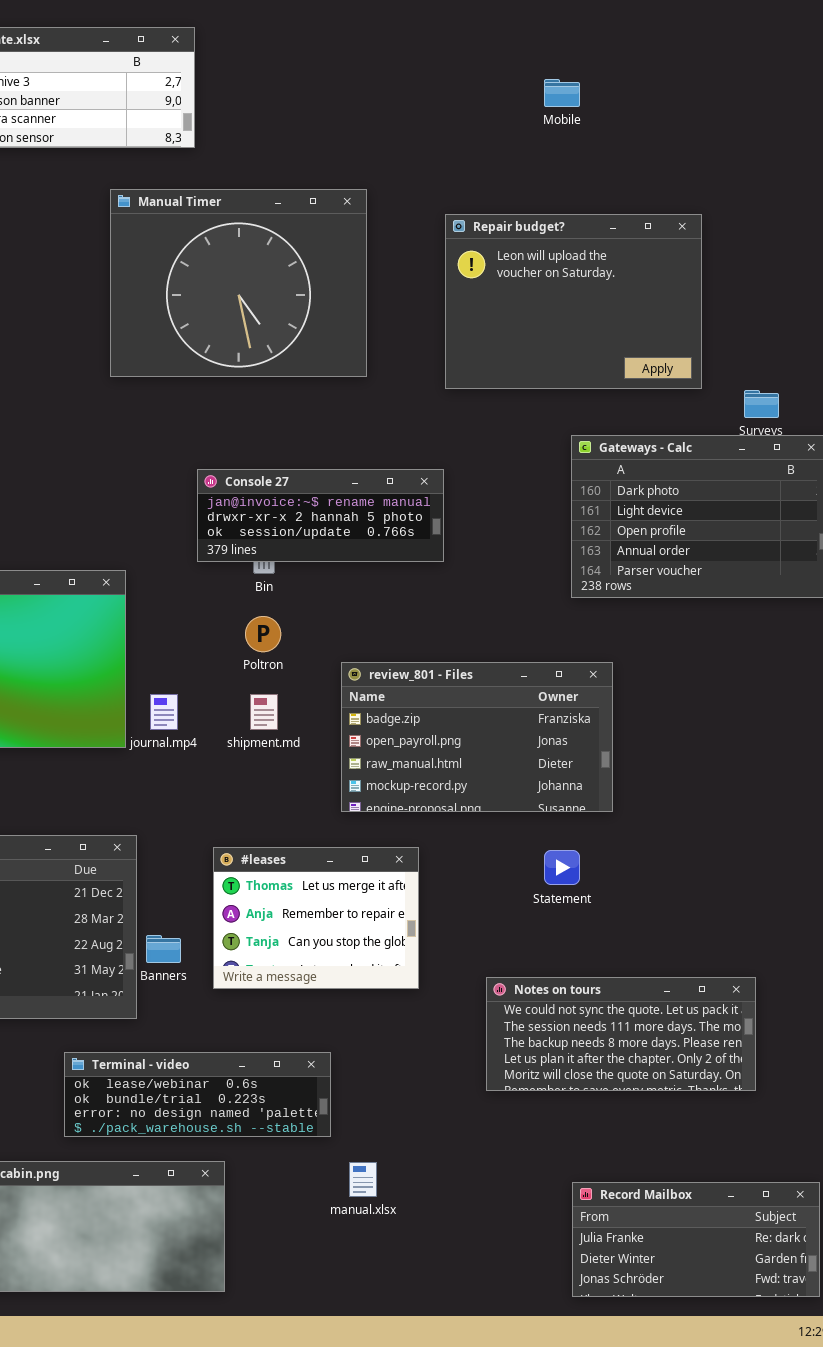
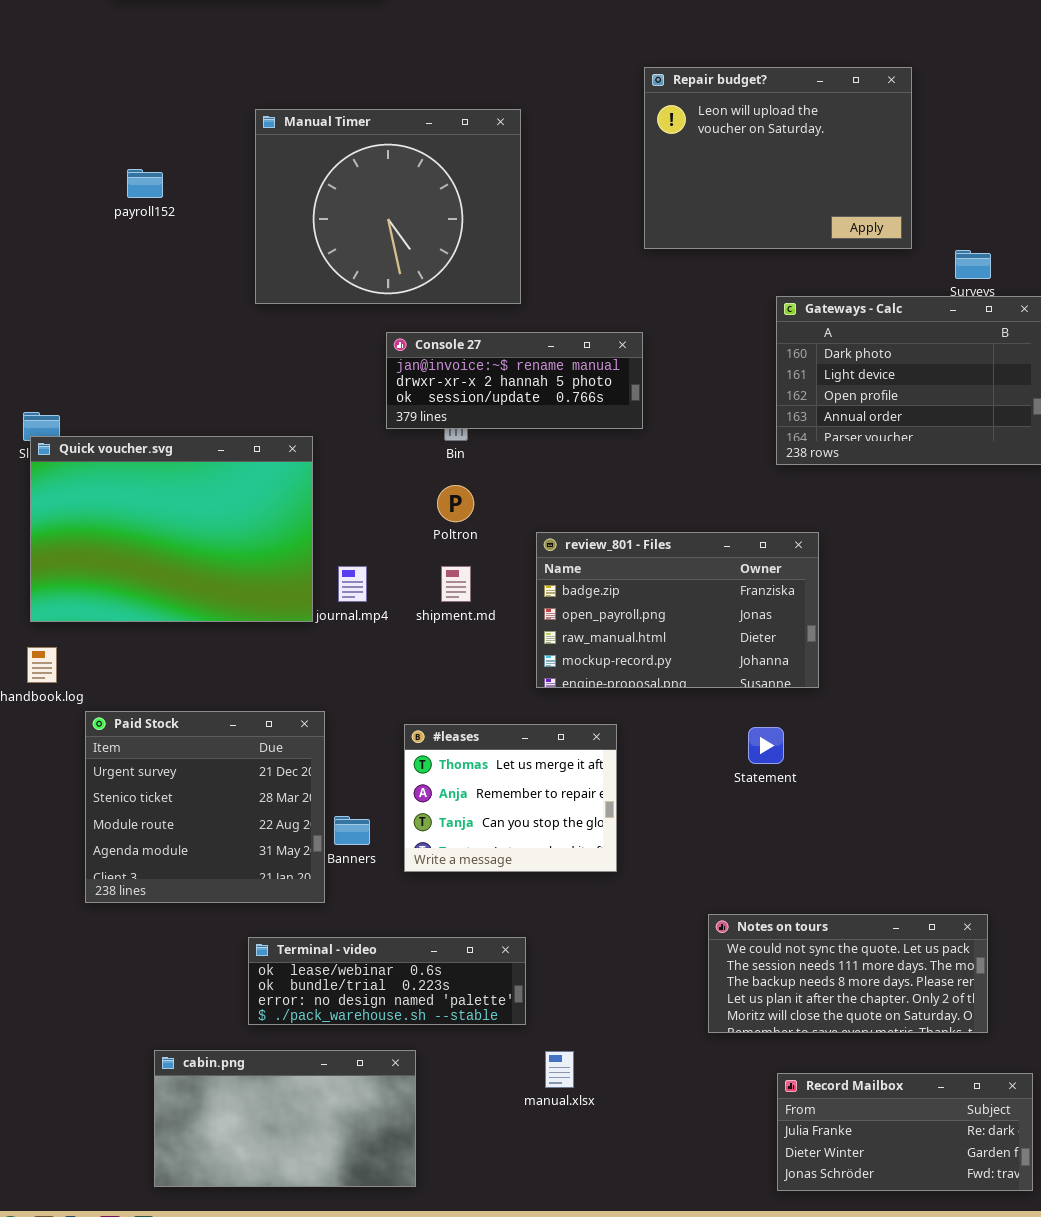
Manual Timer: [110,189,367,377] -> [255,109,521,304], moved
Notes on tours: [486,977,756,1091] -> [708,914,988,1033], moved

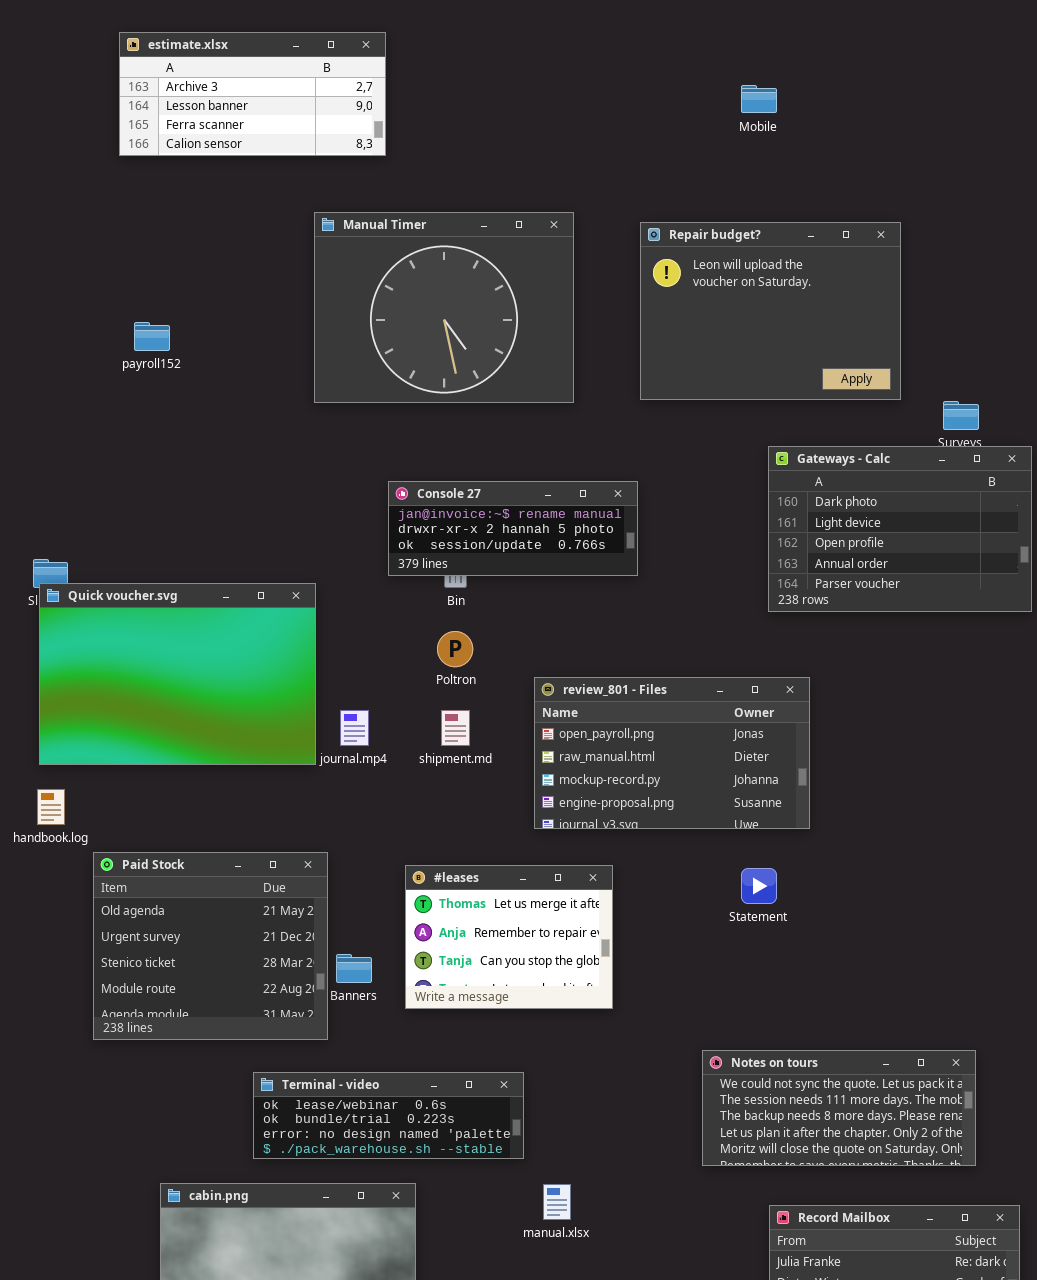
Manual Timer: [255,109,521,304] -> [314,212,574,403], moved
review_801 - Files: [536,532,819,688] -> [534,677,810,829], scrolled down 1 row
Paid Stock: [85,711,325,903] -> [93,852,328,1040], scrolled up 1 row

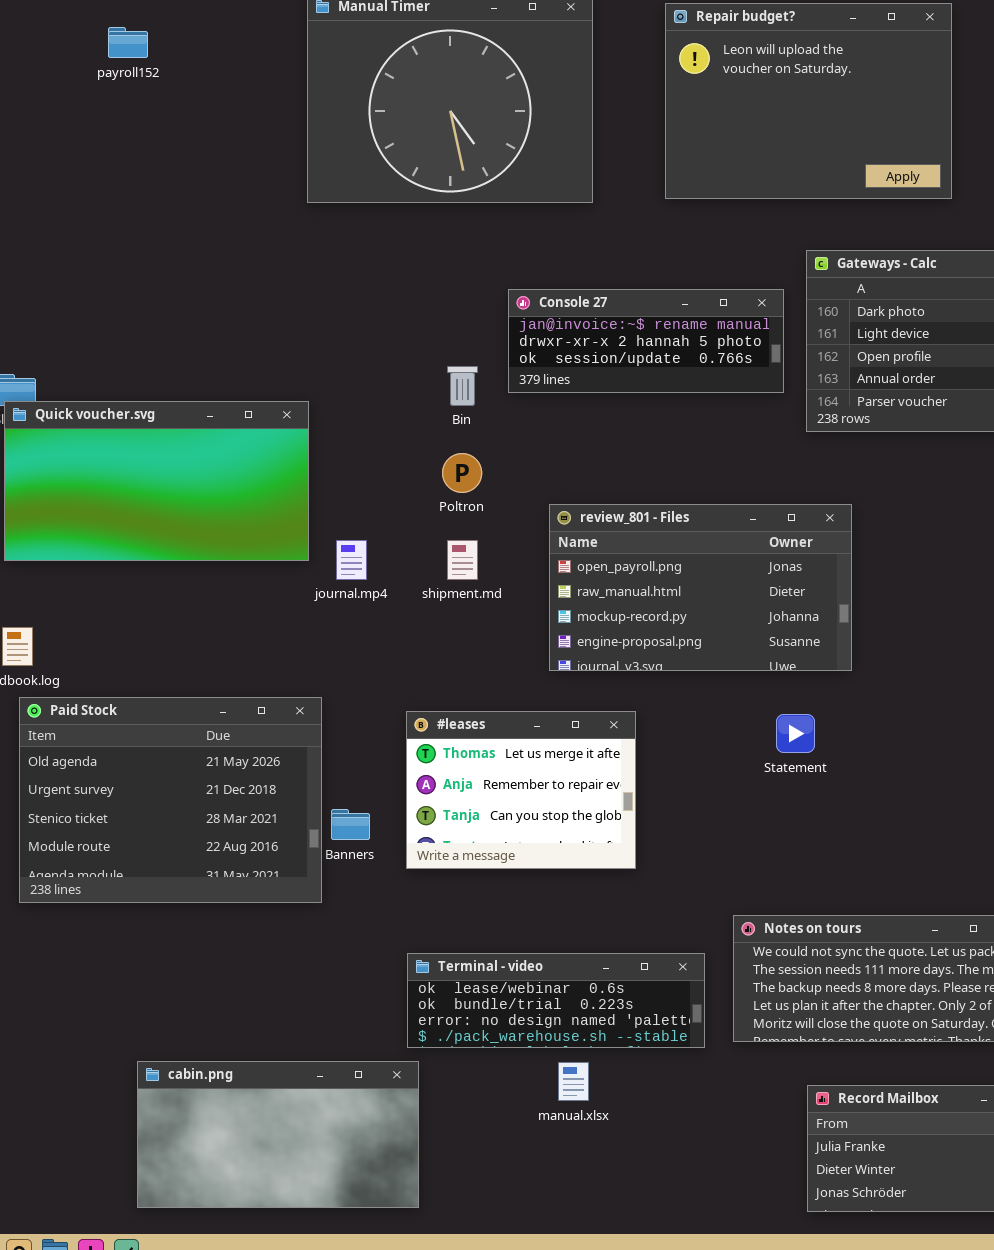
payroll152: [134,322,170,351] -> [108,27,148,58], moved
Console 27: [388,481,638,576] -> [508,289,784,393], moved
Quick voucher.svg: [39,583,316,765] -> [4,401,309,561], resized
Paid Stock: [93,852,328,1040] -> [19,697,322,903], resized
Terminal - video: [253,1072,524,1159] -> [407,953,705,1048], moved

